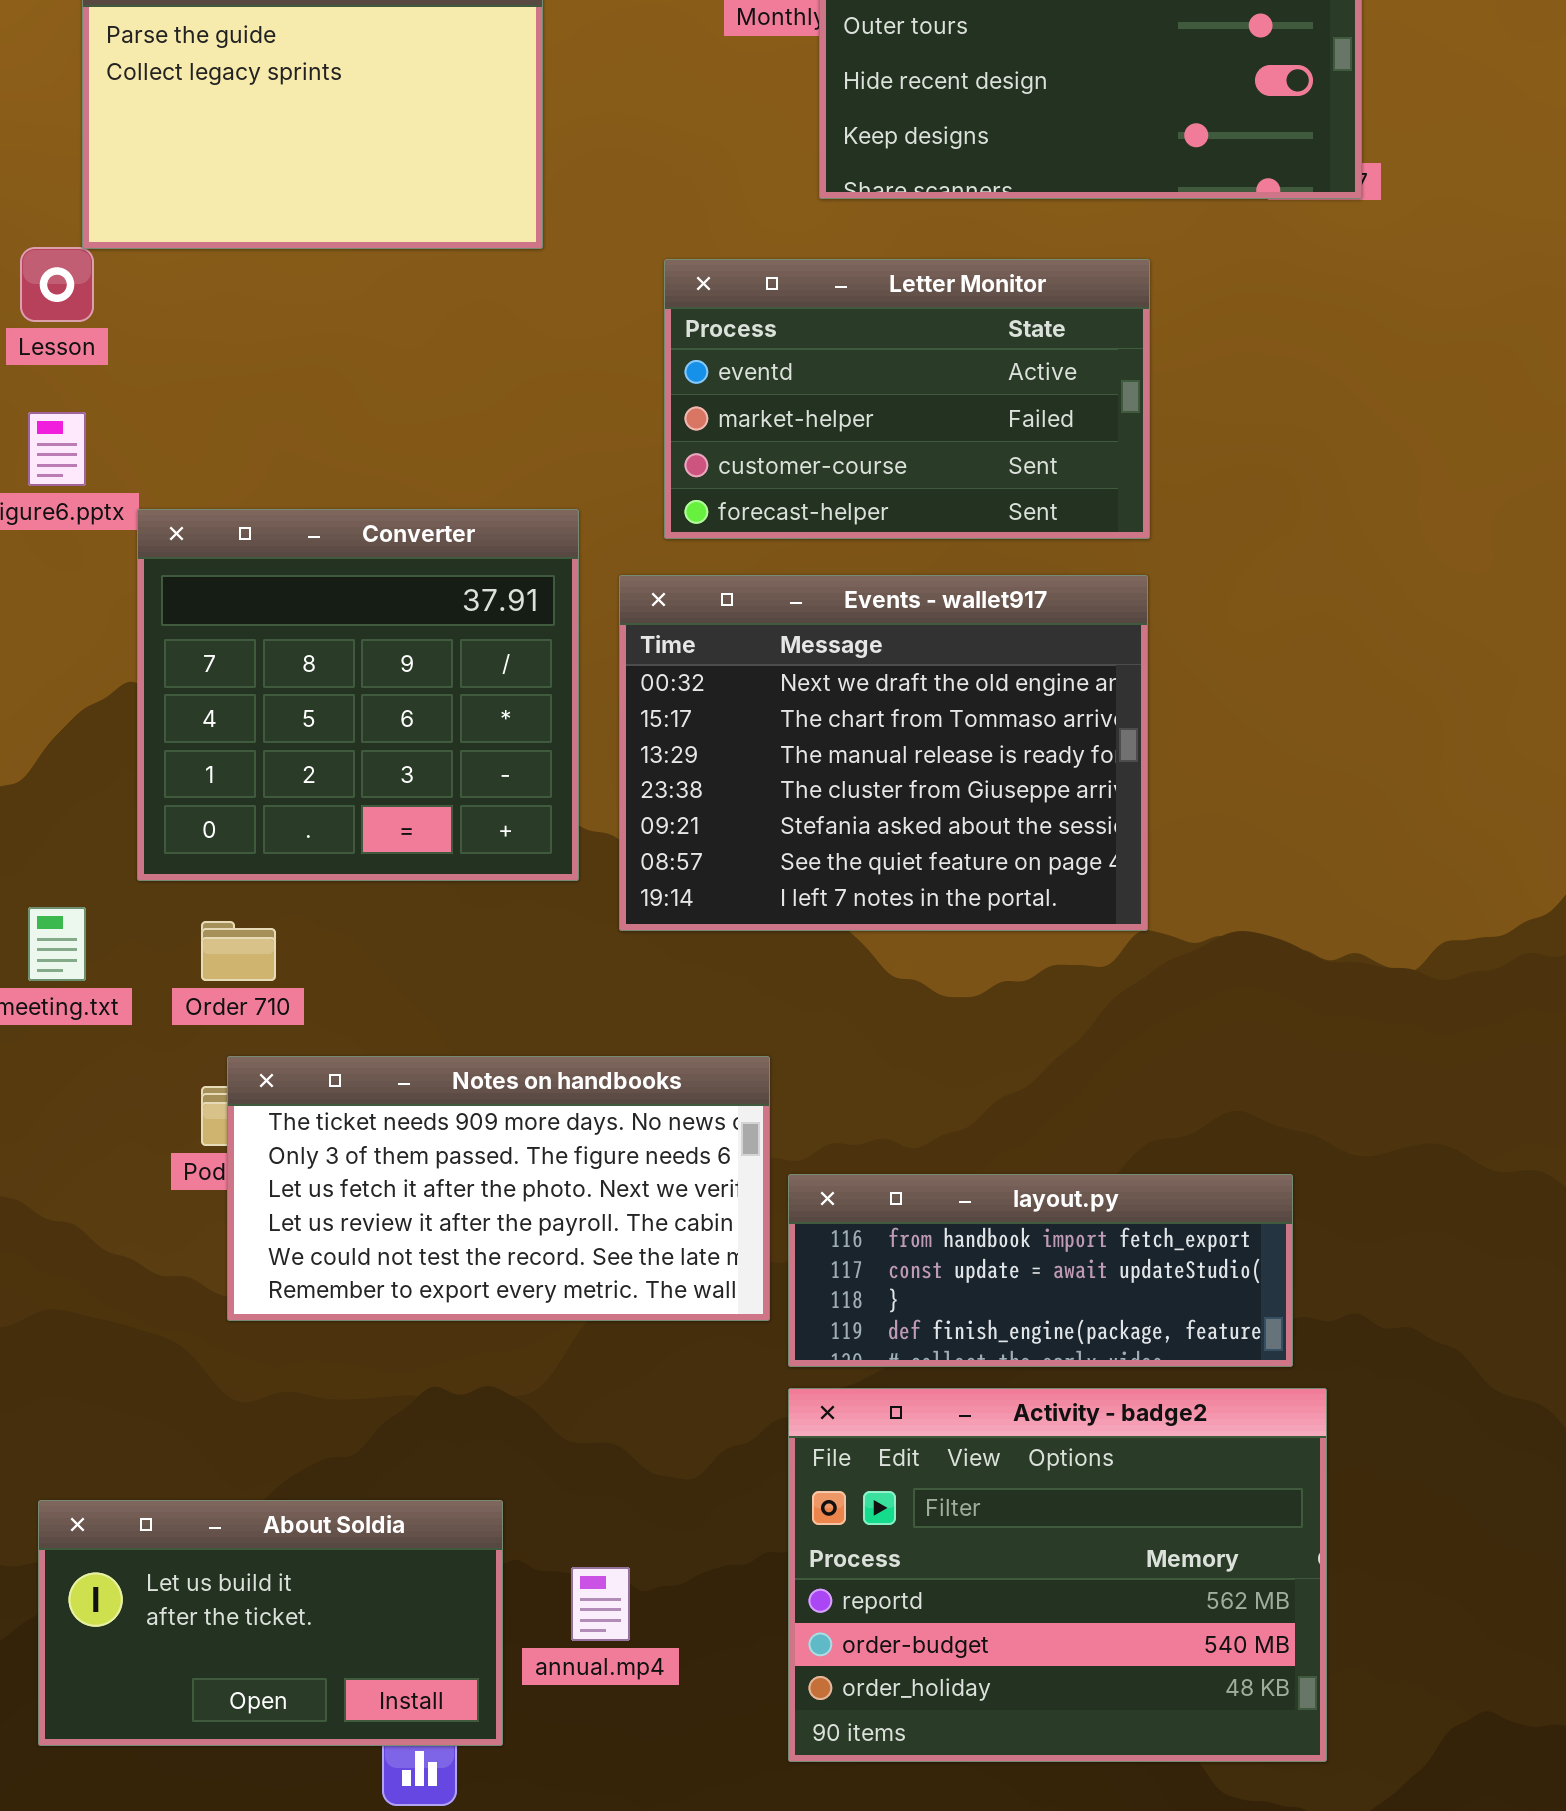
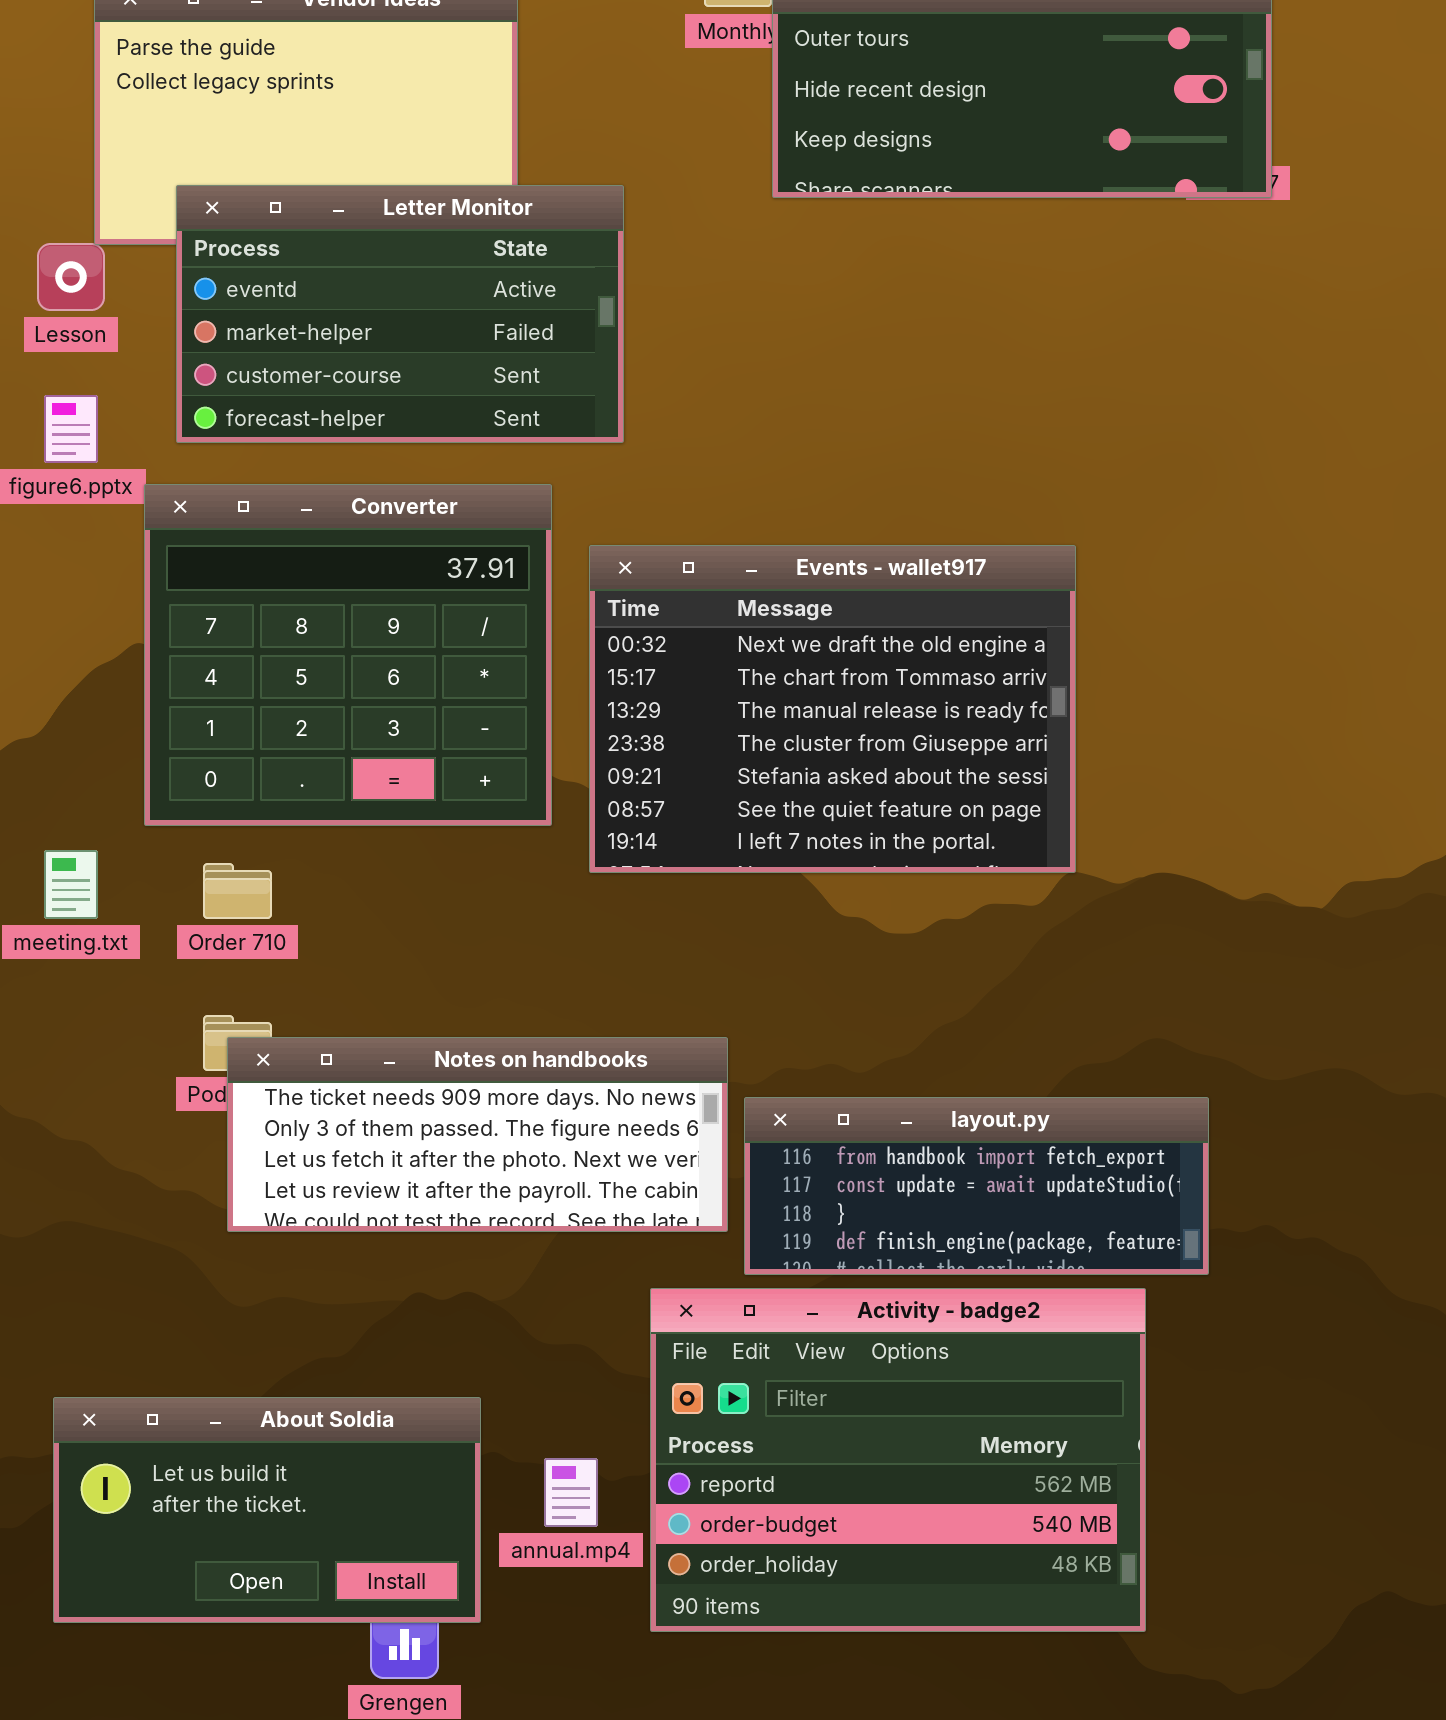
Letter Monitor: [664,259,1150,539] -> [176,185,624,443], moved
Notes on handbooks: [227,1056,770,1321] -> [227,1037,728,1232], resized
Activity - badge2: [788,1388,1327,1762] -> [650,1288,1146,1632], moved

